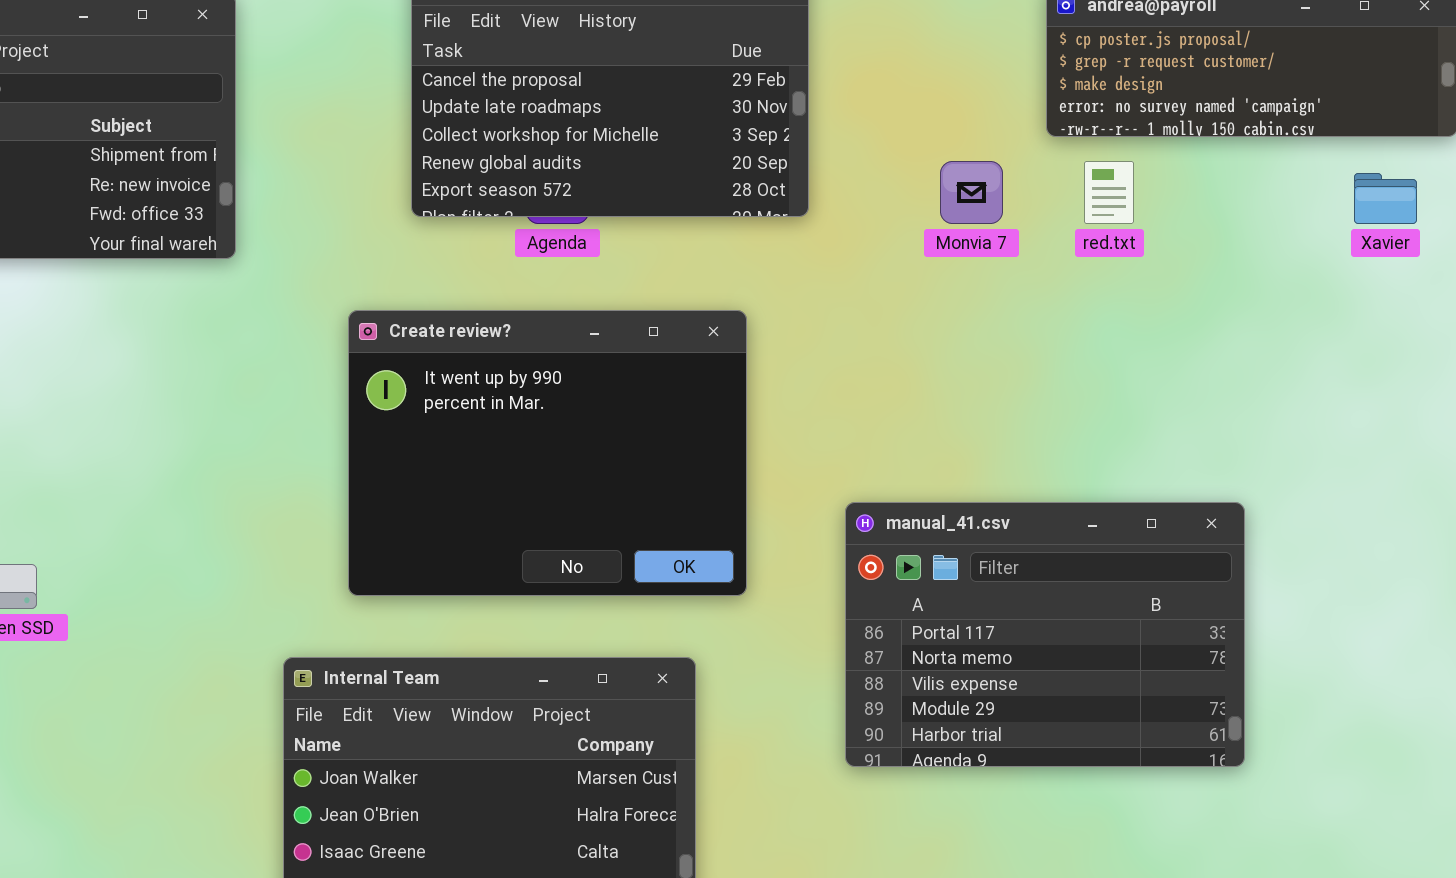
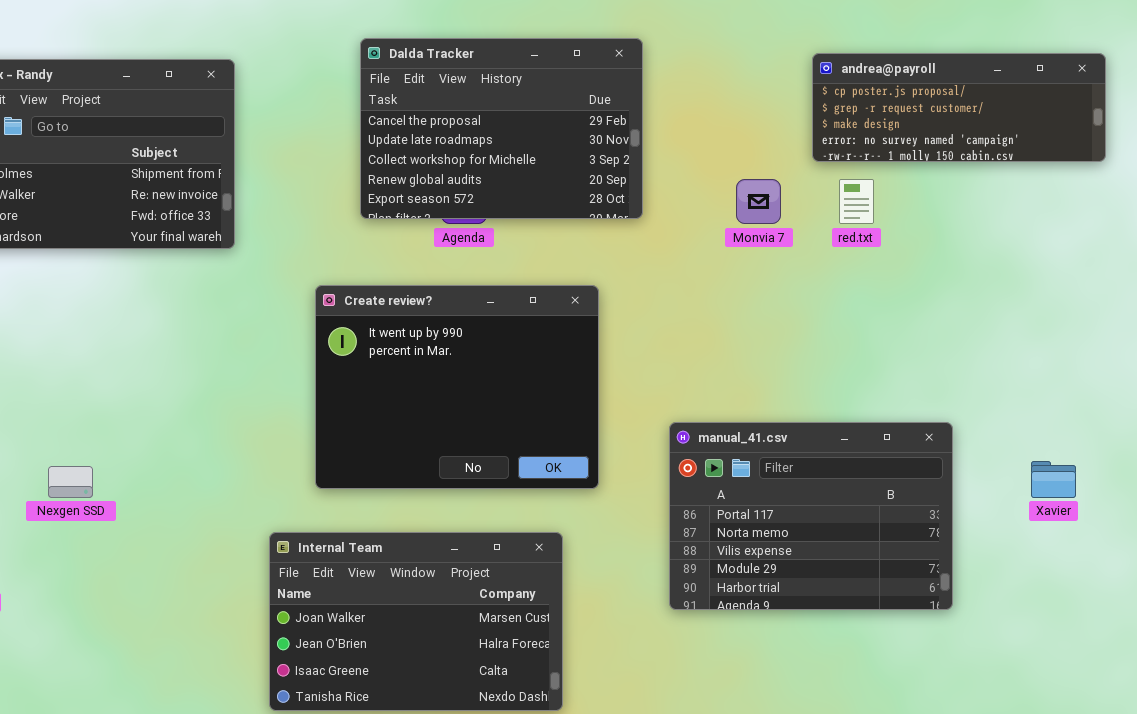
Xavier: [1354,173,1417,224] -> [1031,461,1076,498], moved

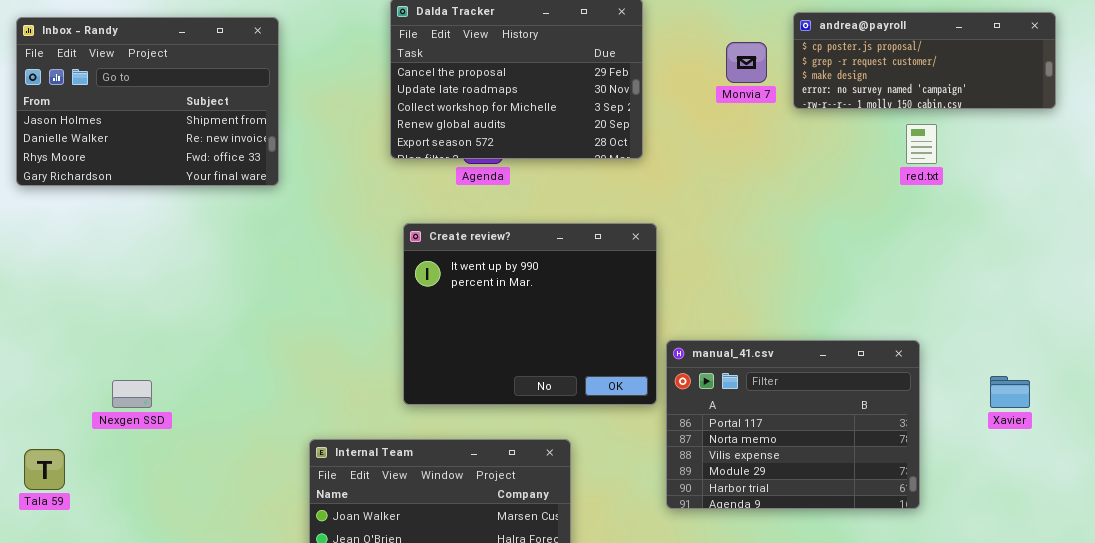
Monvia 7: [736,179,781,224] -> [726,42,767,83], moved
red.txt: [839,179,874,224] -> [906,124,937,164], moved
Create review?: [315,285,599,489] -> [403,223,657,405], moved

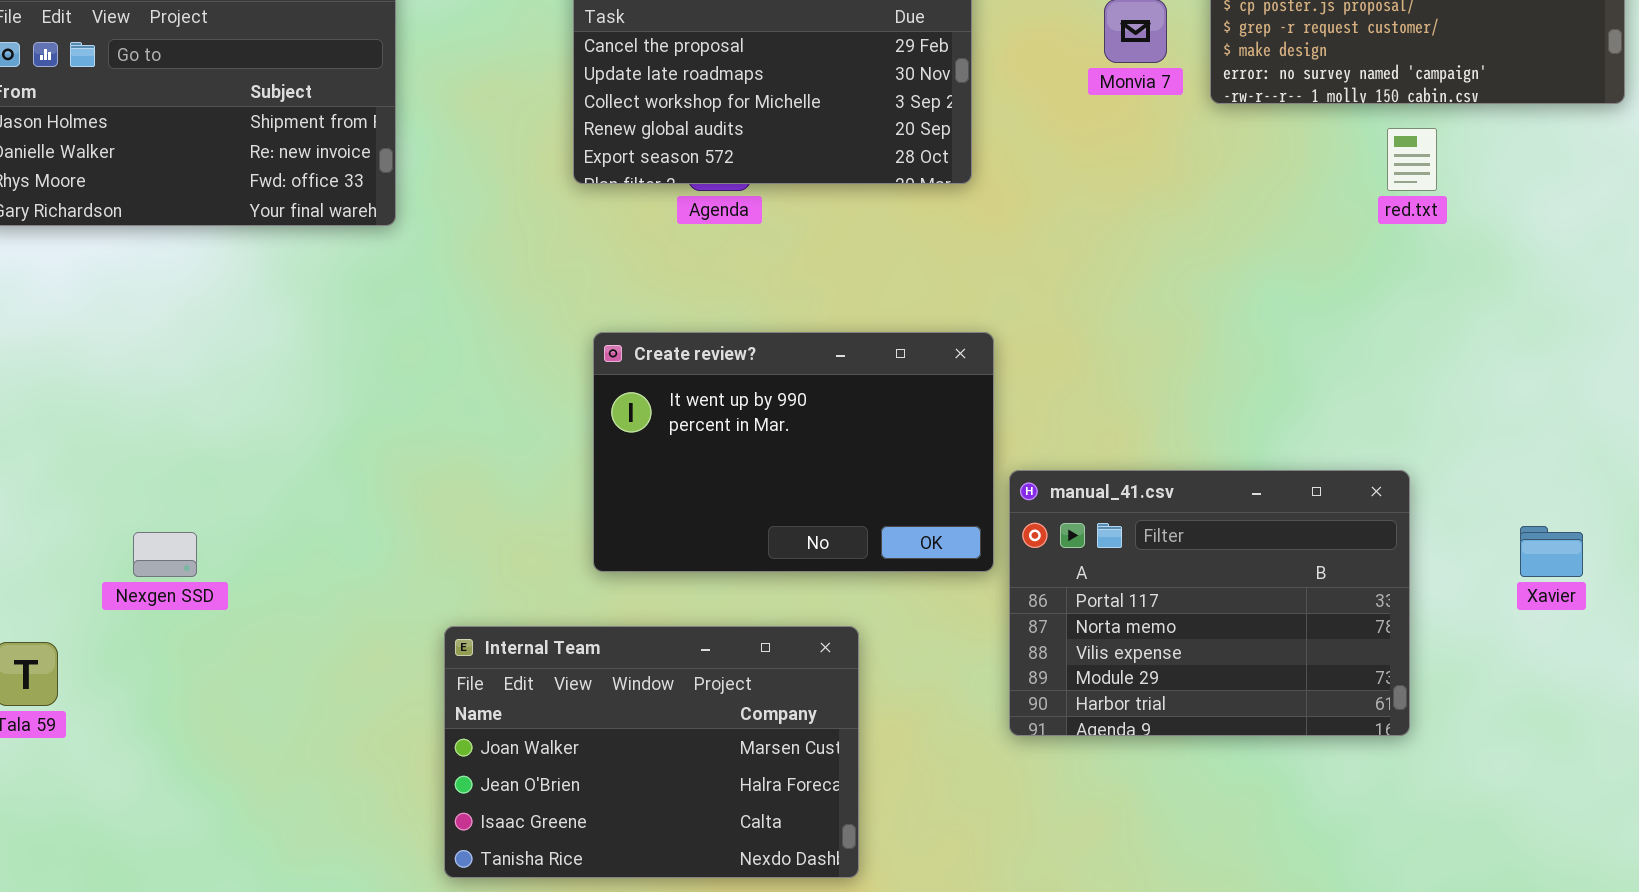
Create review?: [403,223,657,405] -> [593,332,994,572], resized

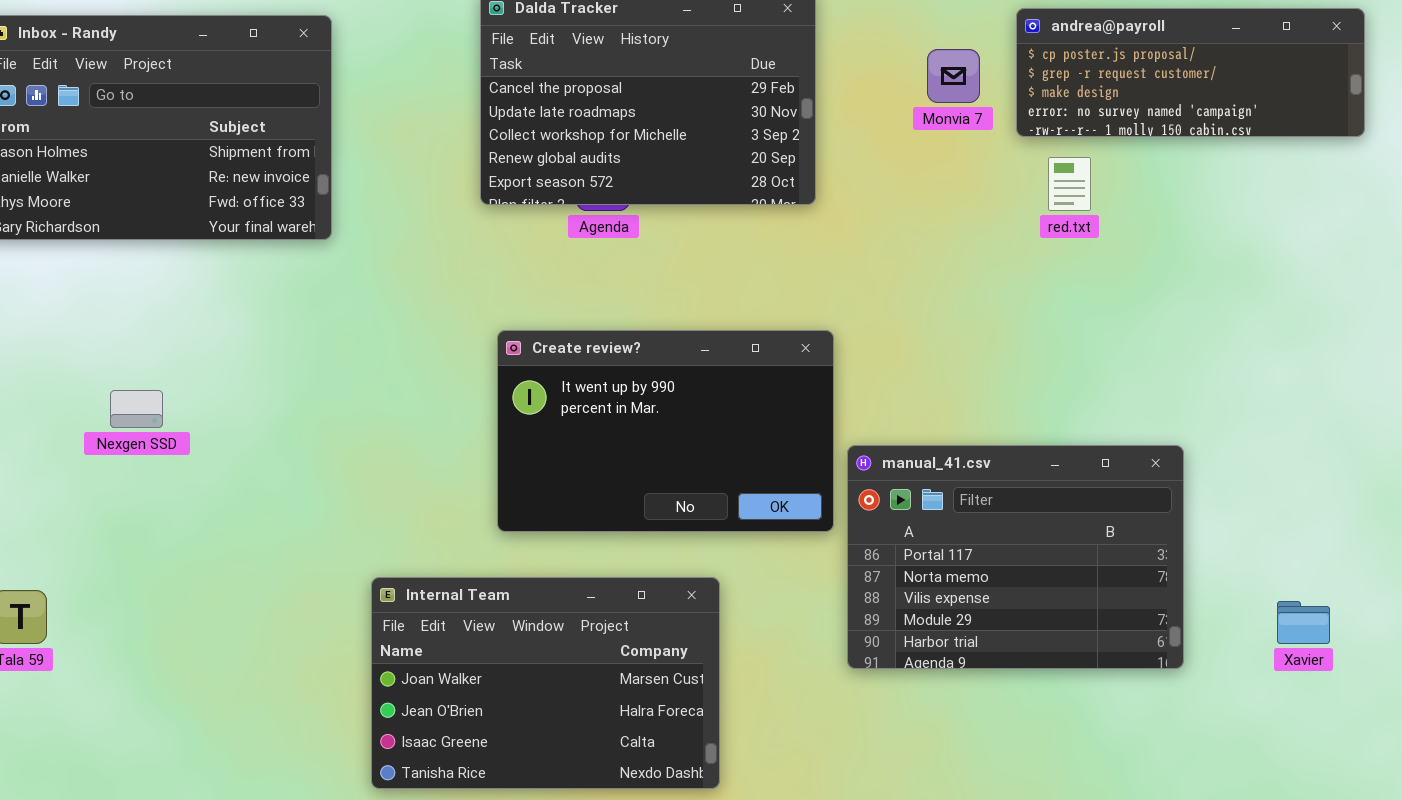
red.txt: [1387,128,1437,191] -> [1048,157,1091,211], moved
Xavier: [1520,526,1583,577] -> [1277,601,1330,644], moved
Nexgen SSD: [133,532,197,577] -> [110,390,163,428], moved

